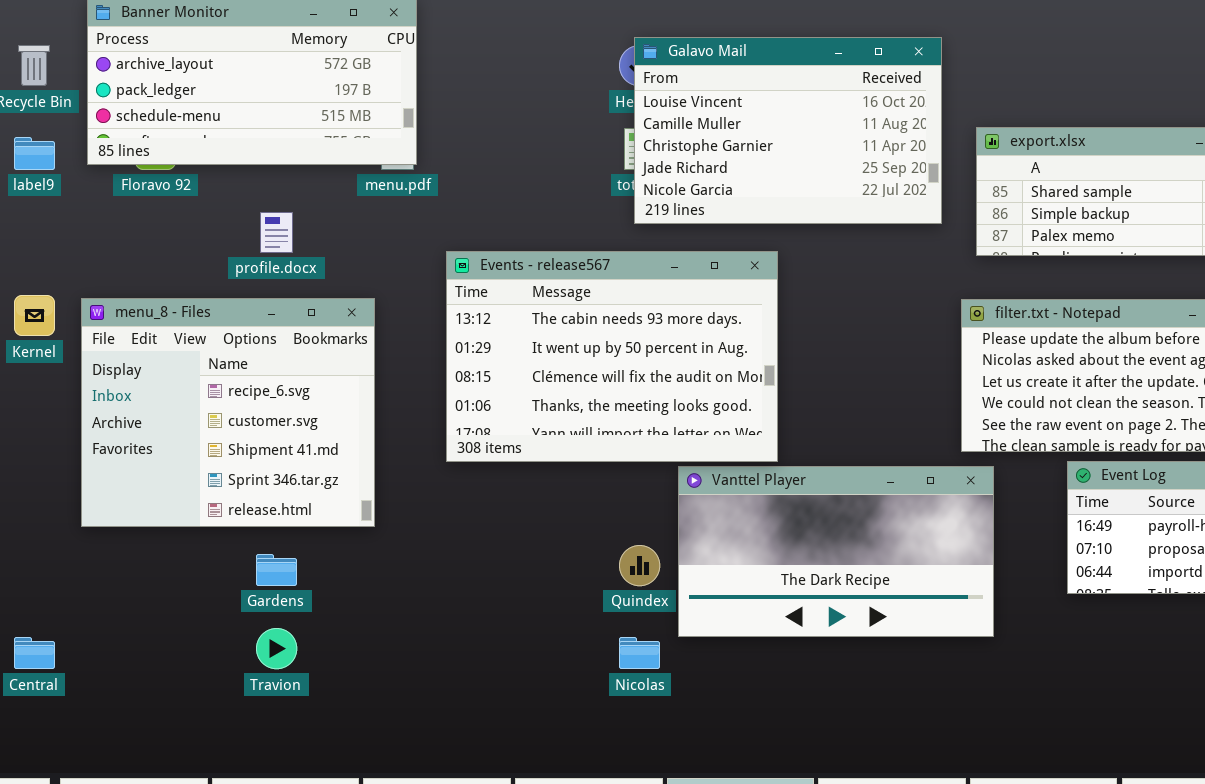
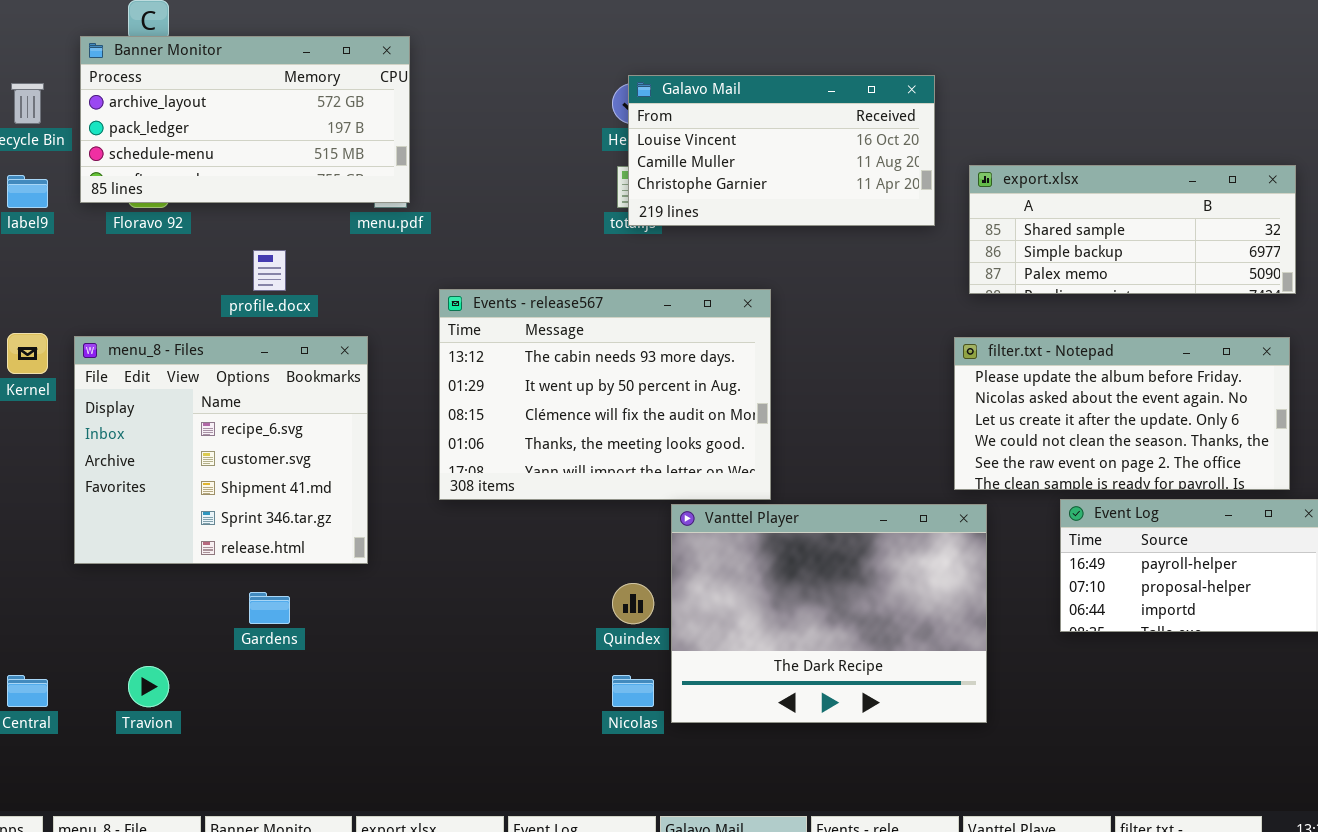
Galavo Mail: [634,37,942,224] -> [628,75,935,226], resized
Vanttel Player: [678,466,994,637] -> [671,504,987,723], resized
Travion: [256,628,297,669] -> [128,666,169,707], moved

